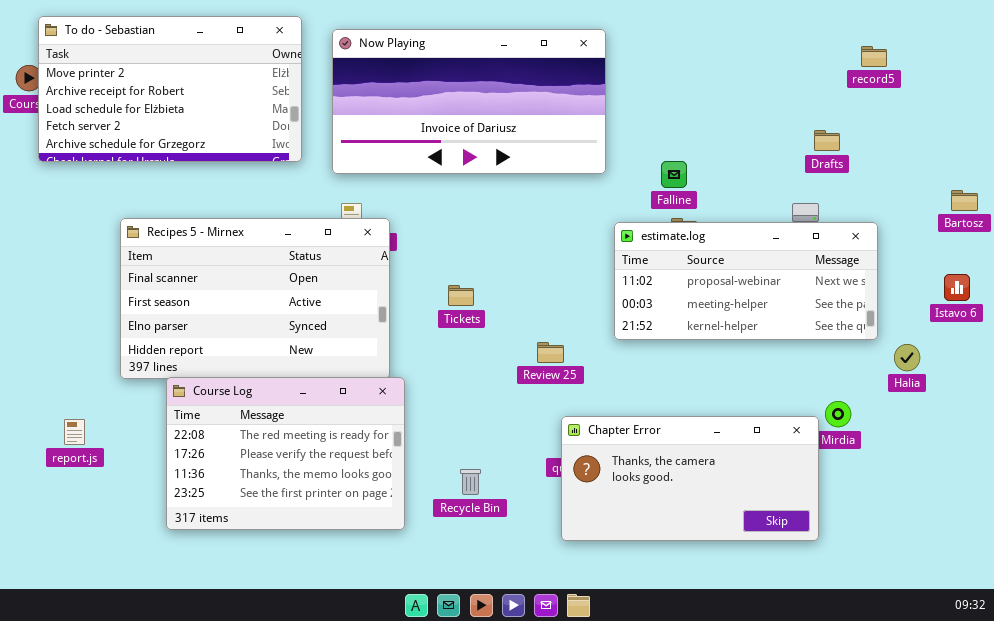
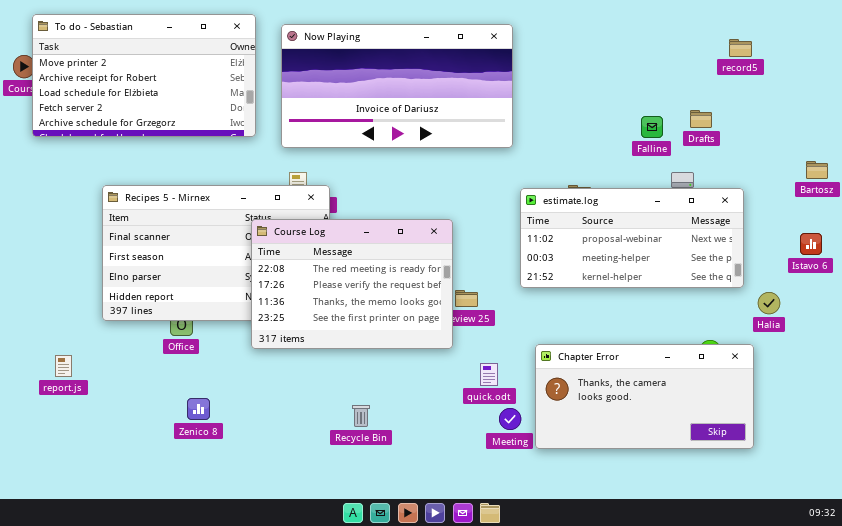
Falline: [661,161,687,188] -> [641,116,663,138], moved
Course Log: [166,377,405,530] -> [251,219,453,349], moved
Chapter Error: [561,416,819,541] -> [535,344,754,449], moved
Recycle Bin: [460,469,481,495] -> [352,405,370,427], moved

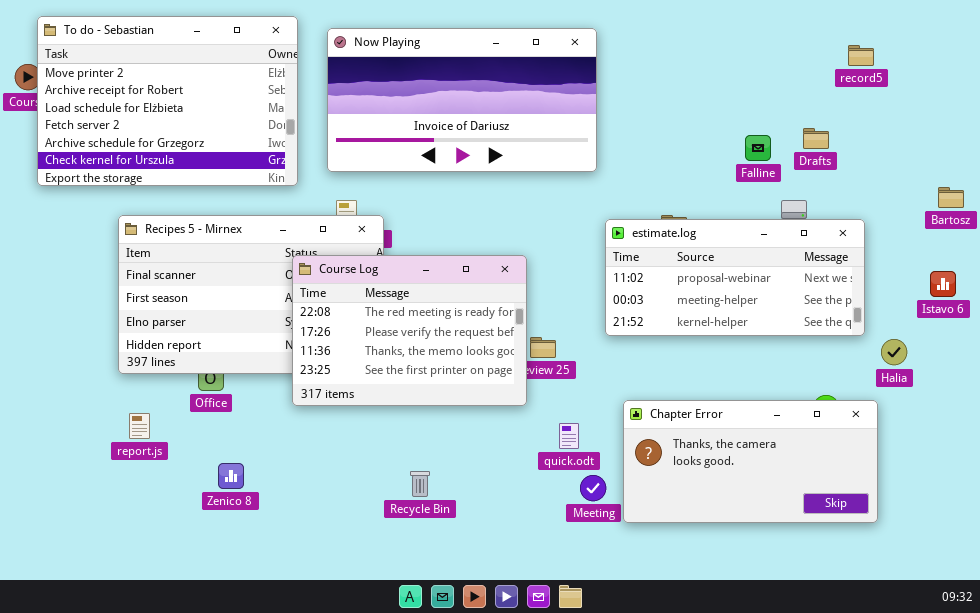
To do - Sebastian: [32,14,256,137] -> [37,16,298,186], resized
report.js: [55,355,72,377] -> [129,413,150,439], moved

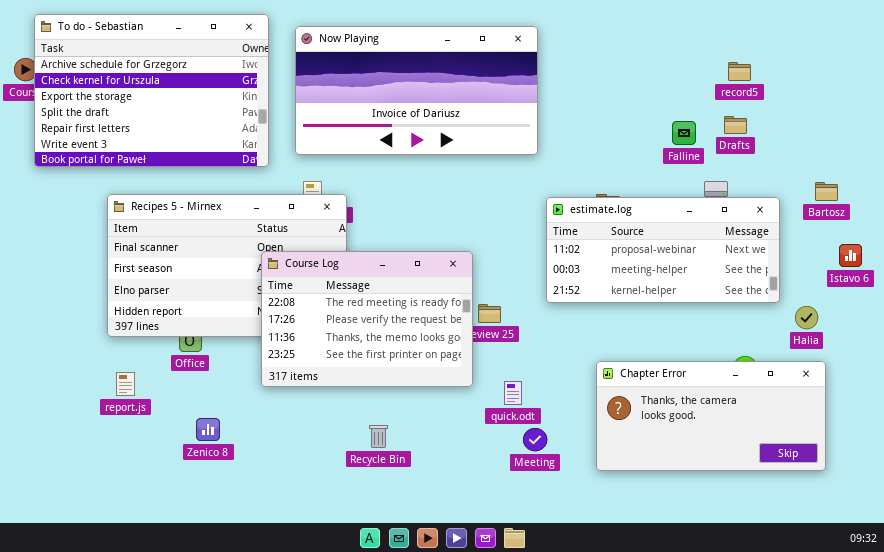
To do - Sebastian: [37,16,298,186] -> [34,14,269,167], scrolled down 4 rows
record5: [848,45,874,66] -> [728,62,751,81], moved
Bartosz: [938,187,964,208] -> [815,182,838,201], moved
Course Log: [292,255,527,406] -> [261,251,473,387], moved
Chapter Error: [623,400,878,523] -> [596,361,826,471], moved

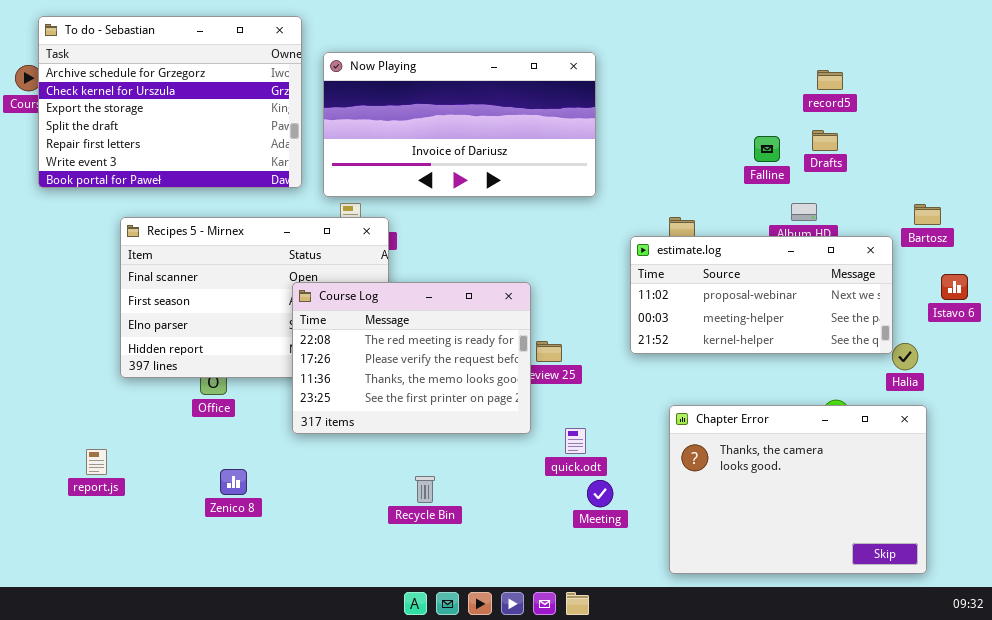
Now Playing: [295,26,538,155] -> [323,52,596,197], moved
estimate.log: [546,197,780,303] -> [630,236,893,354], moved
Chapter Error: [596,361,826,471] -> [669,405,927,574], resized
report.js: [116,372,135,396] -> [86,449,107,475], moved

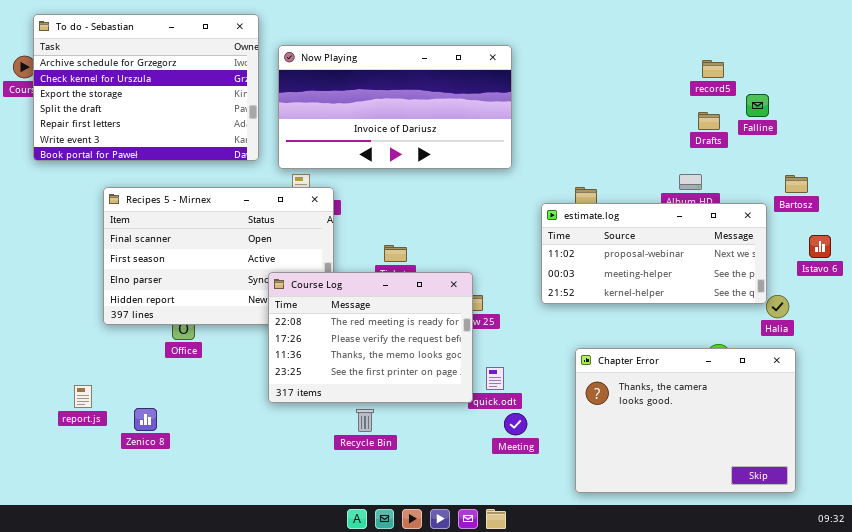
Falline: [754,136,780,162] -> [746,94,769,117], moved
Course Log: [292,282,531,434] -> [268,272,473,403], moved
Zenico 8: [220,469,247,495] -> [134,408,157,431], moved

